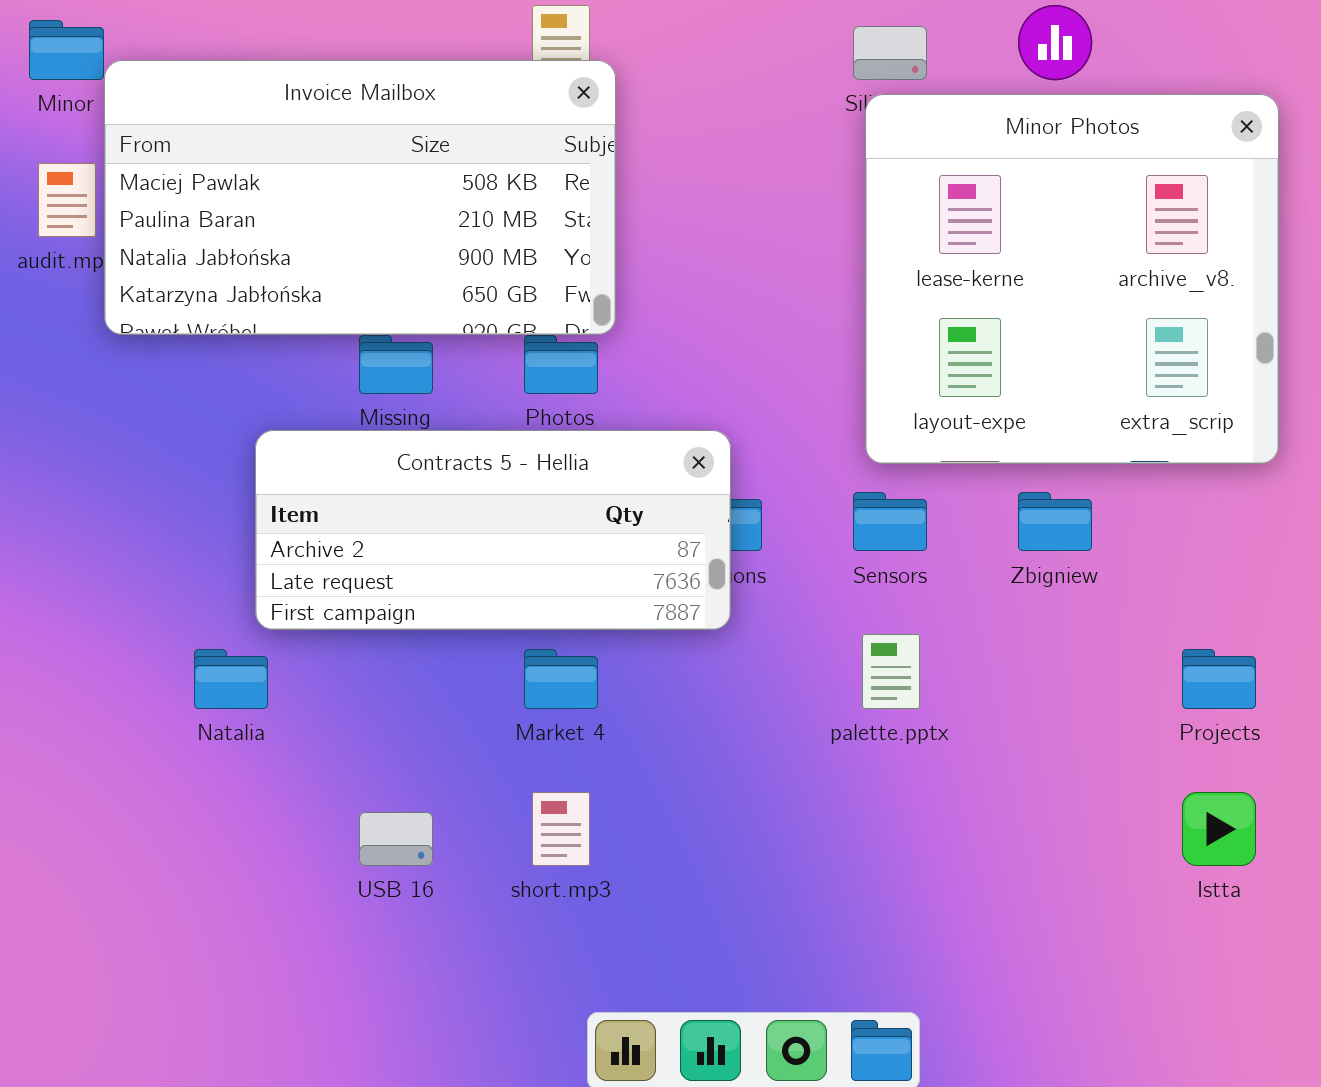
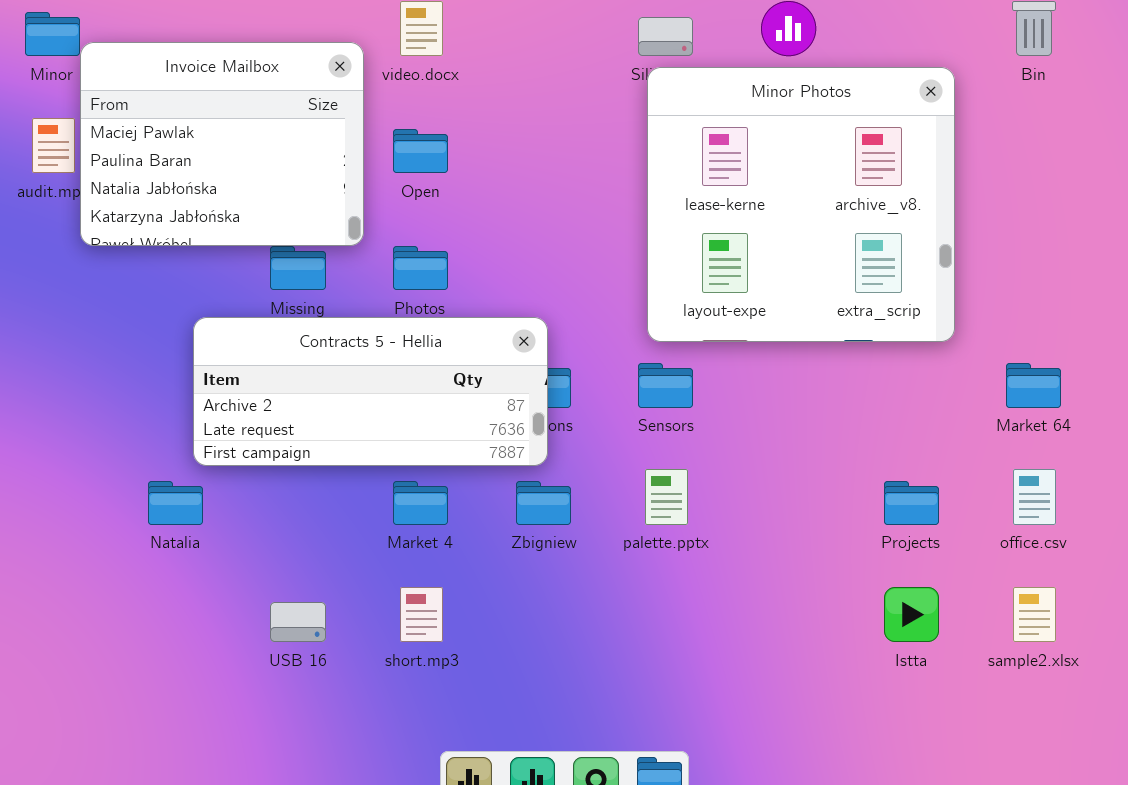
Invoice Mailbox: [104,60,616,335] -> [80,42,364,246], resized
Zbigniew: [1018,492,1092,551] -> [516,481,571,525], moved

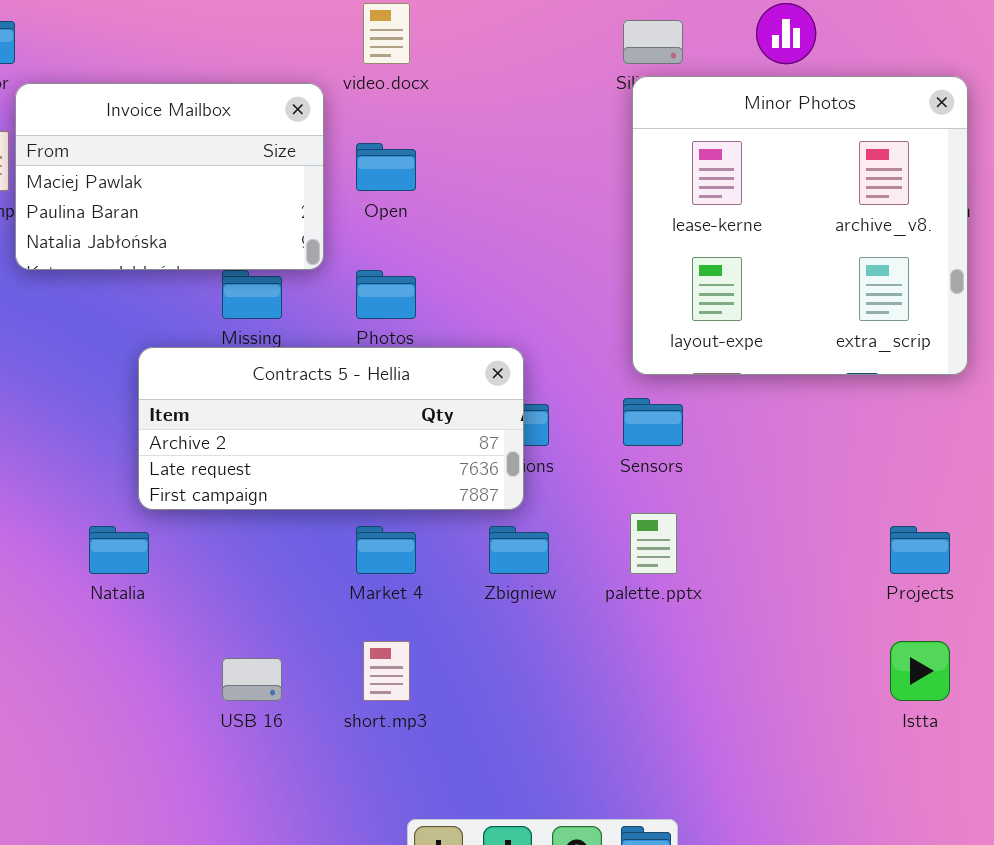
Invoice Mailbox: [80,42,364,246] -> [15,83,324,270], resized

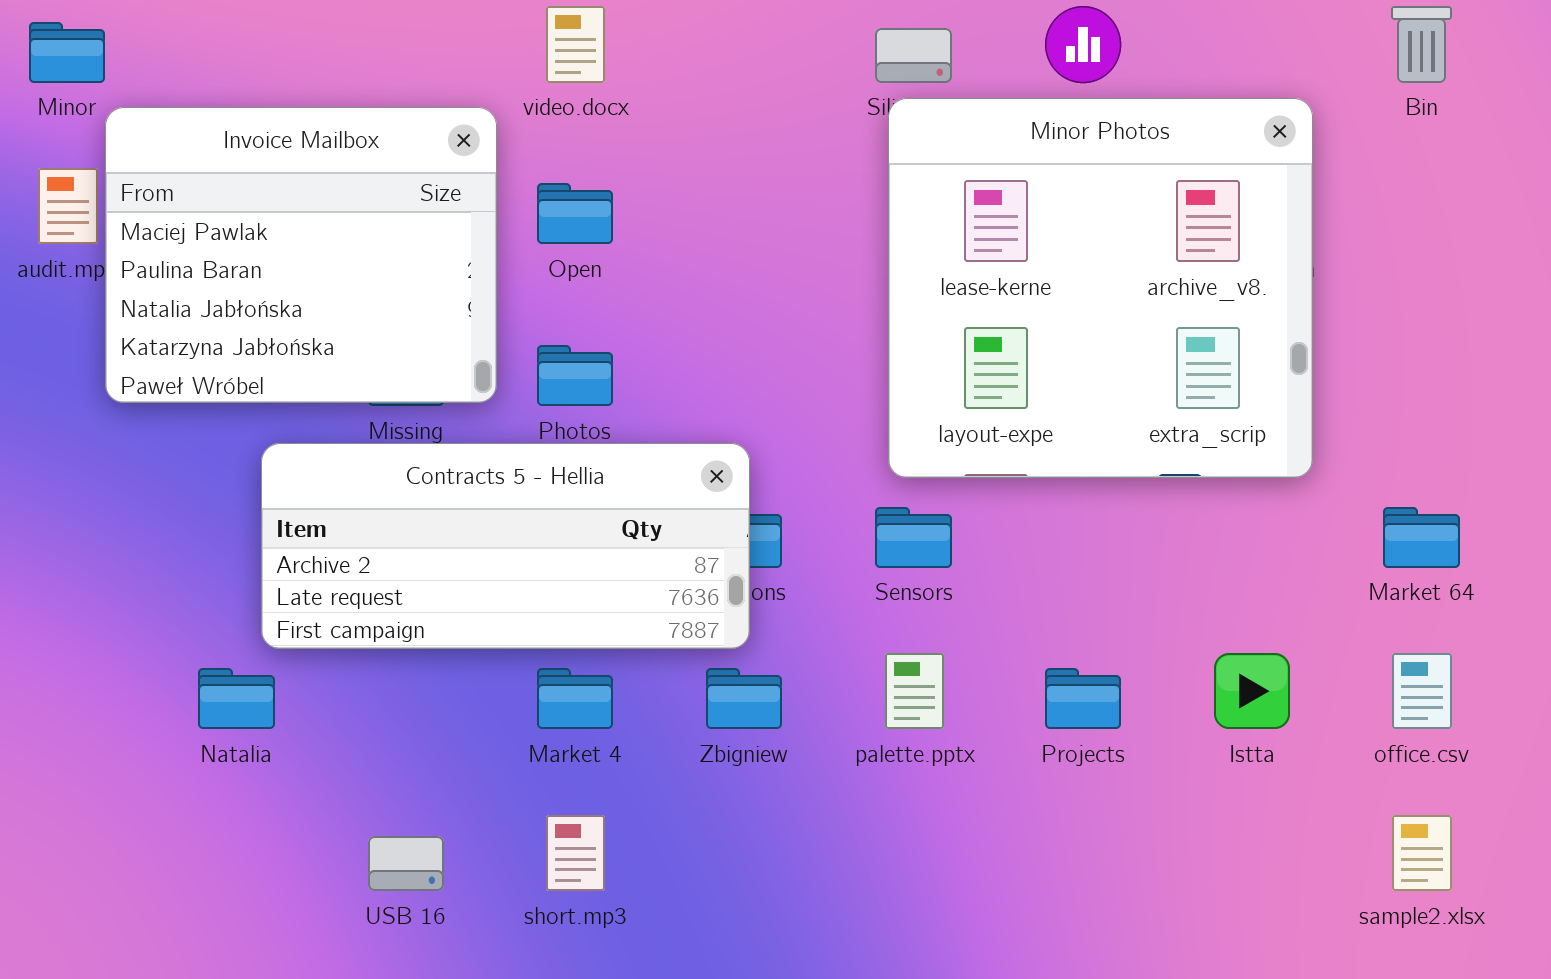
Invoice Mailbox: [15,83,324,270] -> [105,107,497,403], resized
Projects: [890,526,950,574] -> [1045,668,1121,729], moved
Istta: [890,641,950,701] -> [1214,653,1290,729], moved

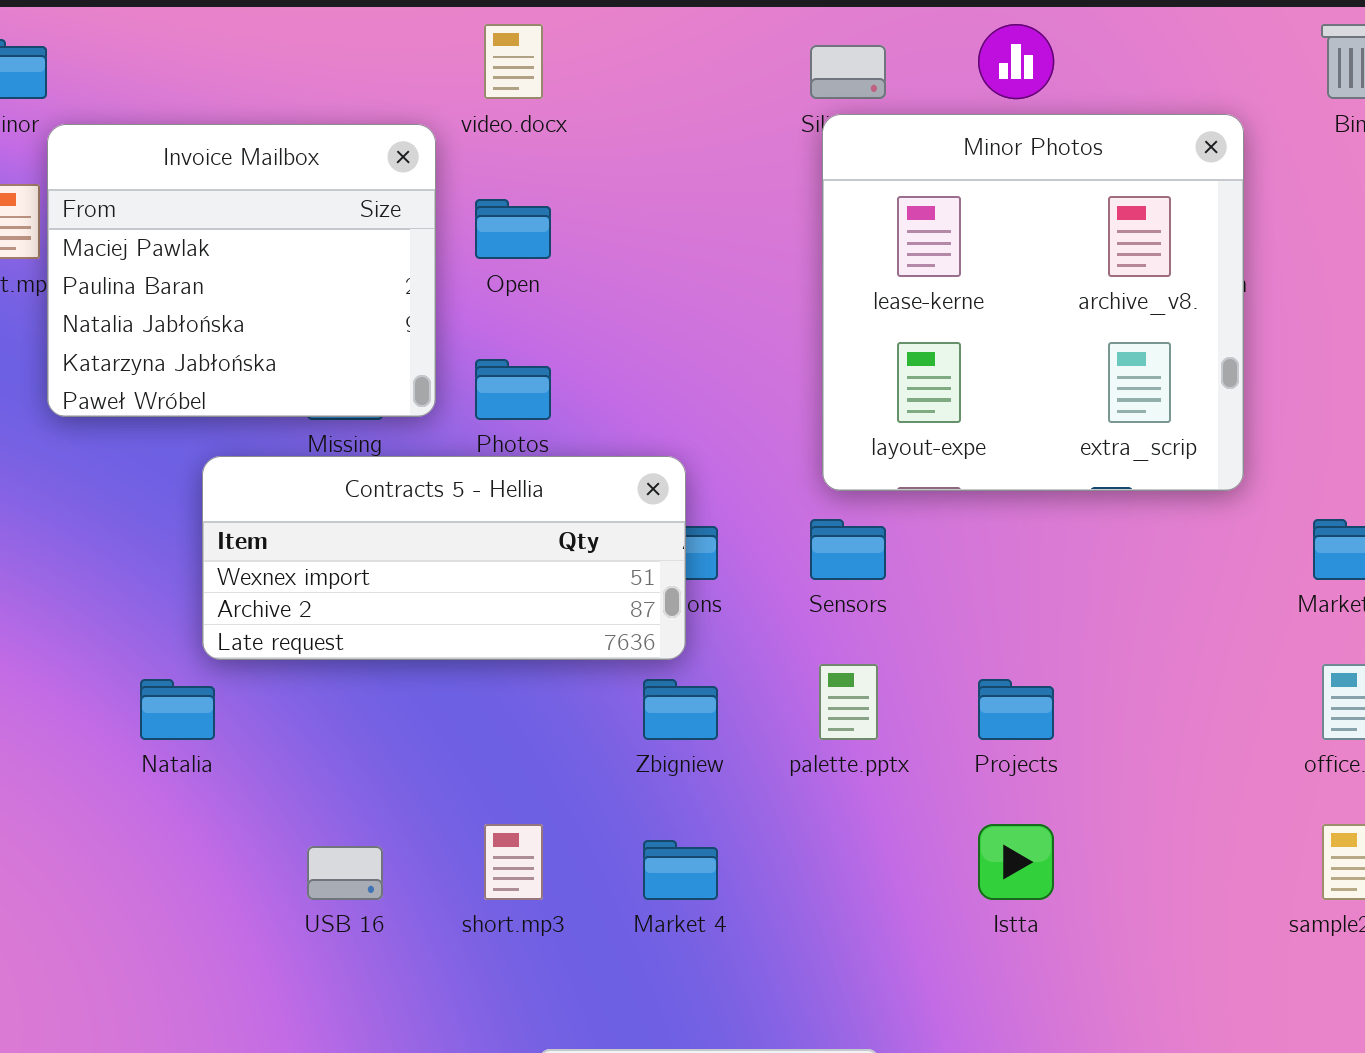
Contracts 5 - Hellia: [261,443,750,649] -> [202,456,686,660], scrolled up 1 row
Istta: [1214,653,1290,729] -> [978,824,1054,900], moved
Market 4: [537,668,613,729] -> [643,840,718,900], moved

